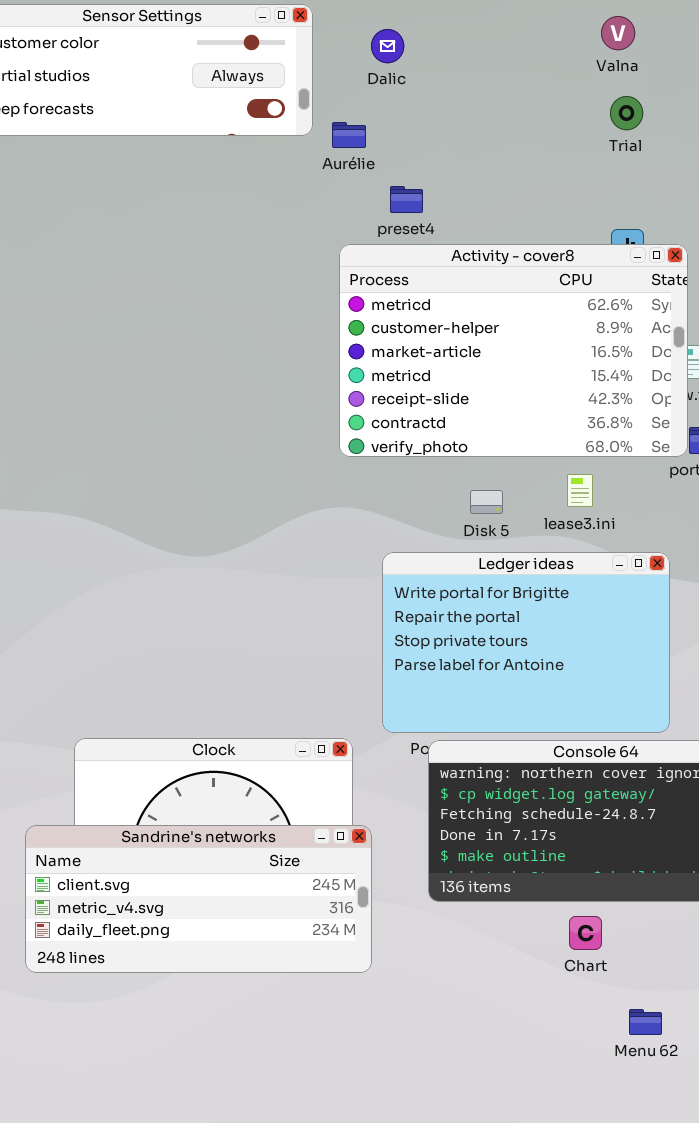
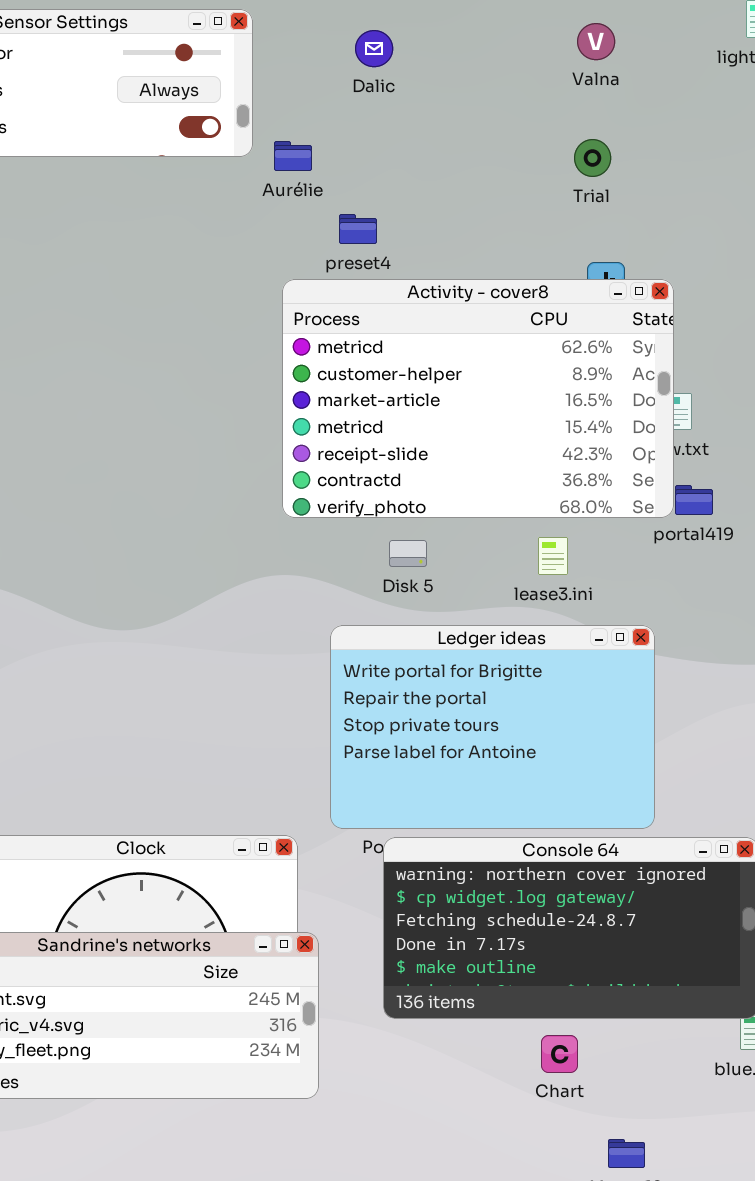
Dalic: [371,29,404,63] -> [355,30,393,67], moved
Trial: [610,96,643,130] -> [574,139,611,177], moved
Disk 5: [470,490,503,514] -> [389,540,427,567], moved

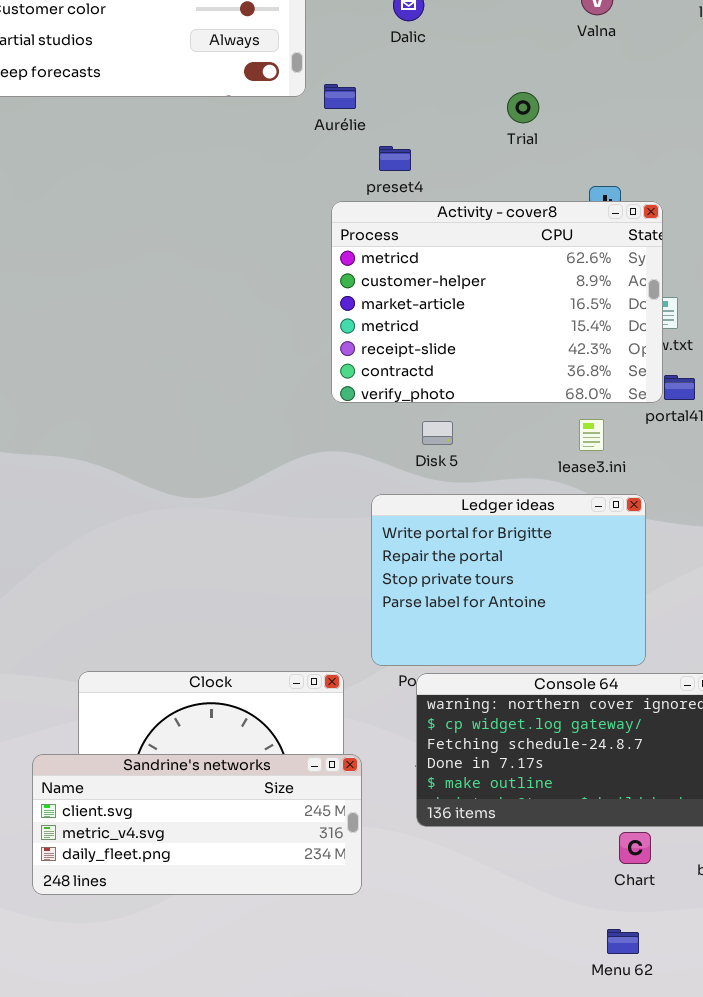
Trial: [574,139,611,177] -> [507,92,539,123], moved
lease3.ini: [538,537,568,575] -> [579,419,604,451], moved
Chart: [541,1035,578,1073] -> [619,832,651,864], moved

